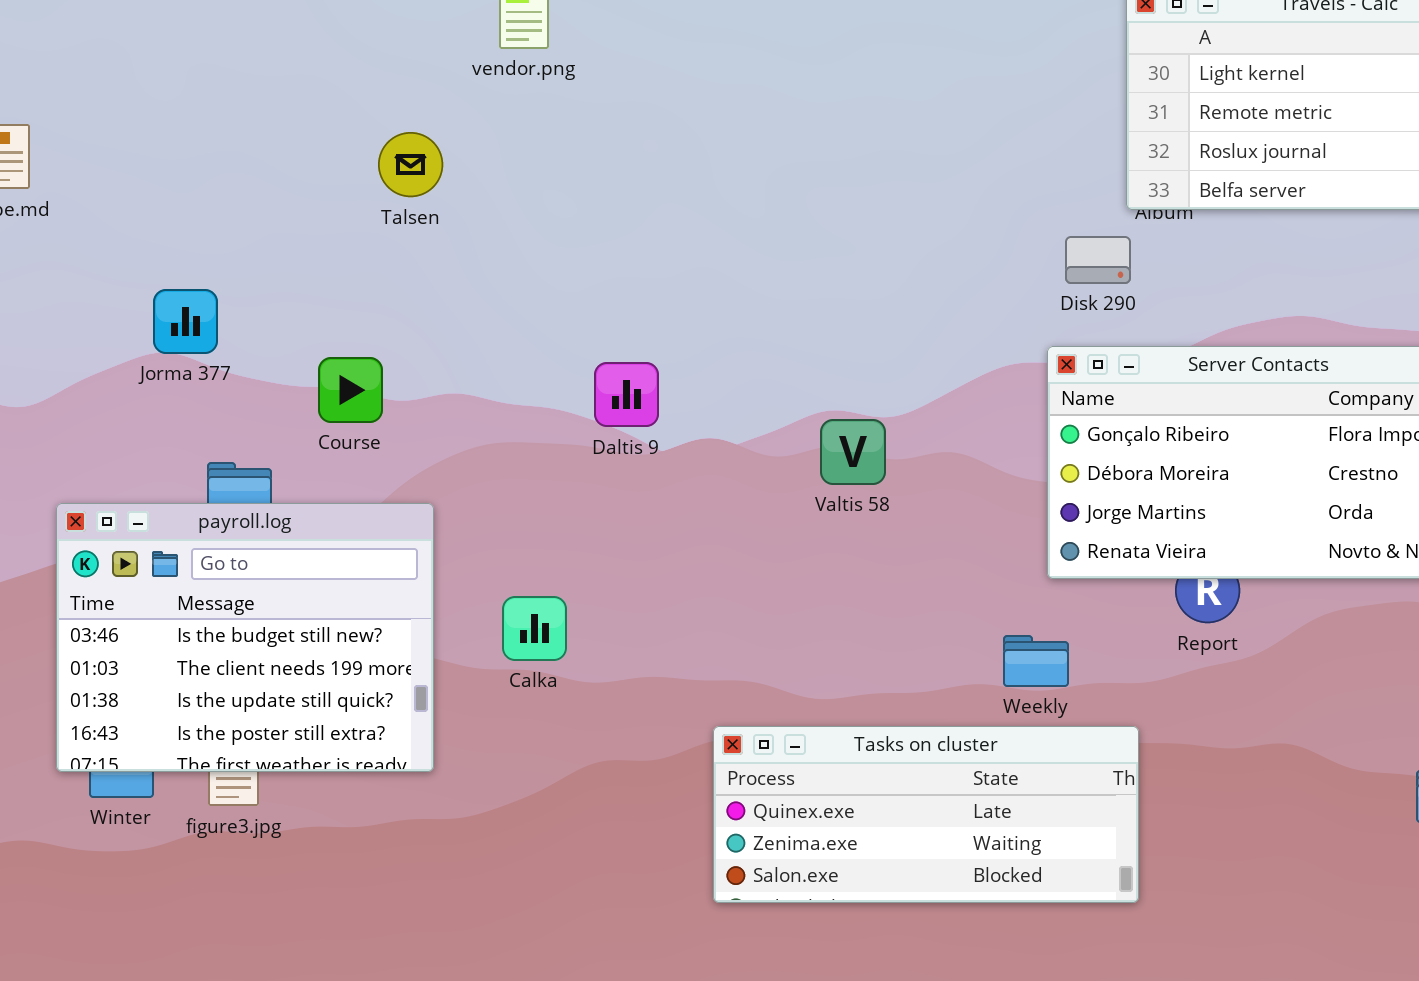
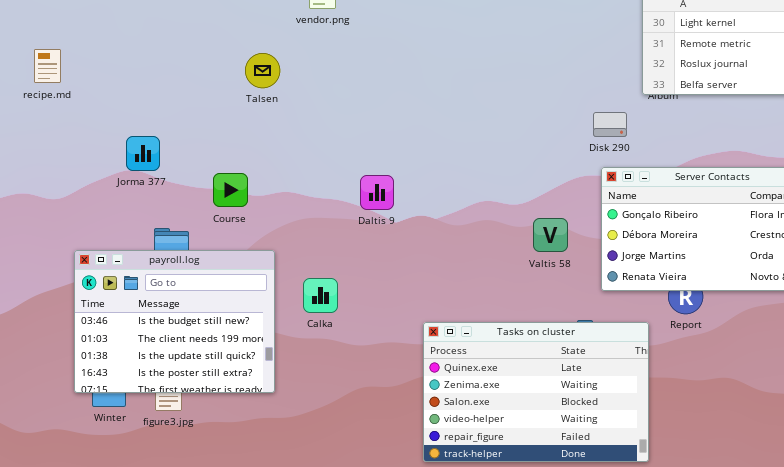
Disk 290: [1065,236,1131,284] -> [593,112,627,137], moved
Valtis 58: [820,419,886,485] -> [533,218,568,252], moved
Calka: [502,596,567,661] -> [303,278,338,313], moved
Tasks on cluster: [713,726,1139,903] -> [423,322,649,462], resized

